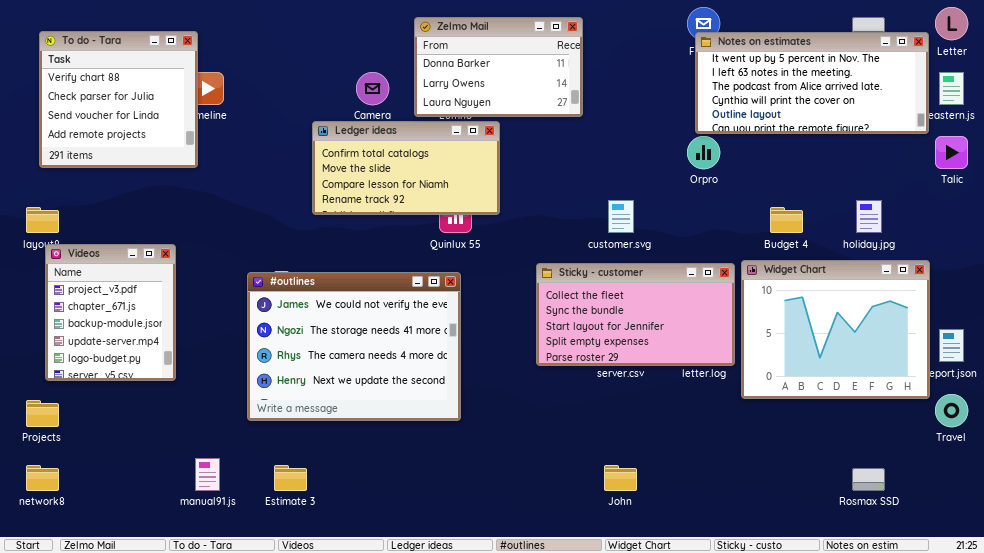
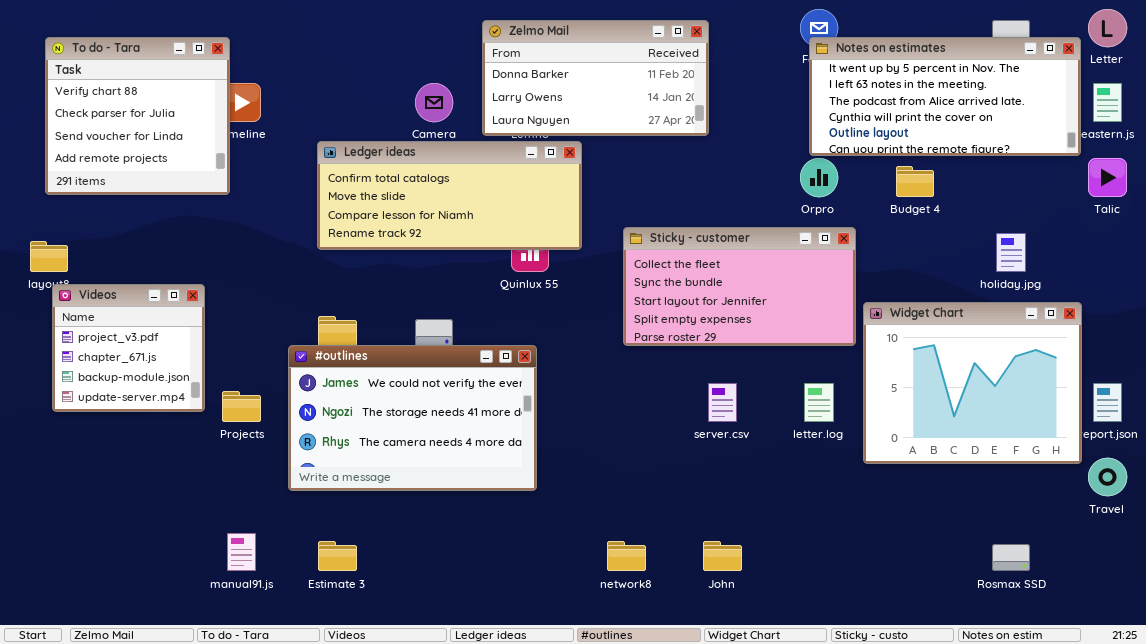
Zelmo Mail: [414,17,583,117] -> [482,20,709,136], resized
Ledger ideas: [312,121,500,215] -> [317,141,582,250], resized
Budget 4: [770,207,803,233] -> [896,166,934,197], moved
Videos: [45,244,176,381] -> [52,284,205,412], resized
Sticky - customer: [536,263,735,366] -> [623,227,856,346], moved
#outlines: [247,272,461,421] -> [288,345,537,491], resized
Projects: [26,400,59,427] -> [222,391,261,422], moved
network8: [26,465,59,491] -> [607,541,646,571], moved

